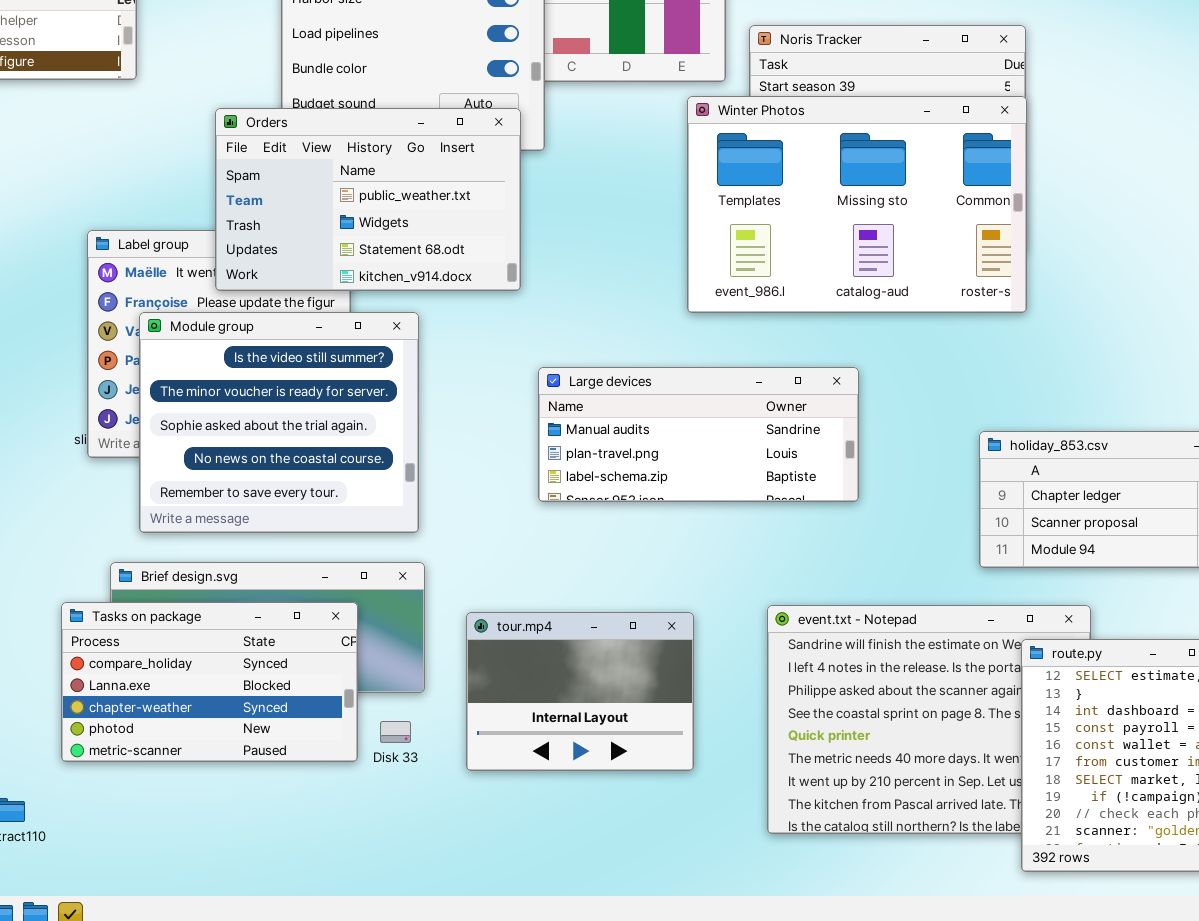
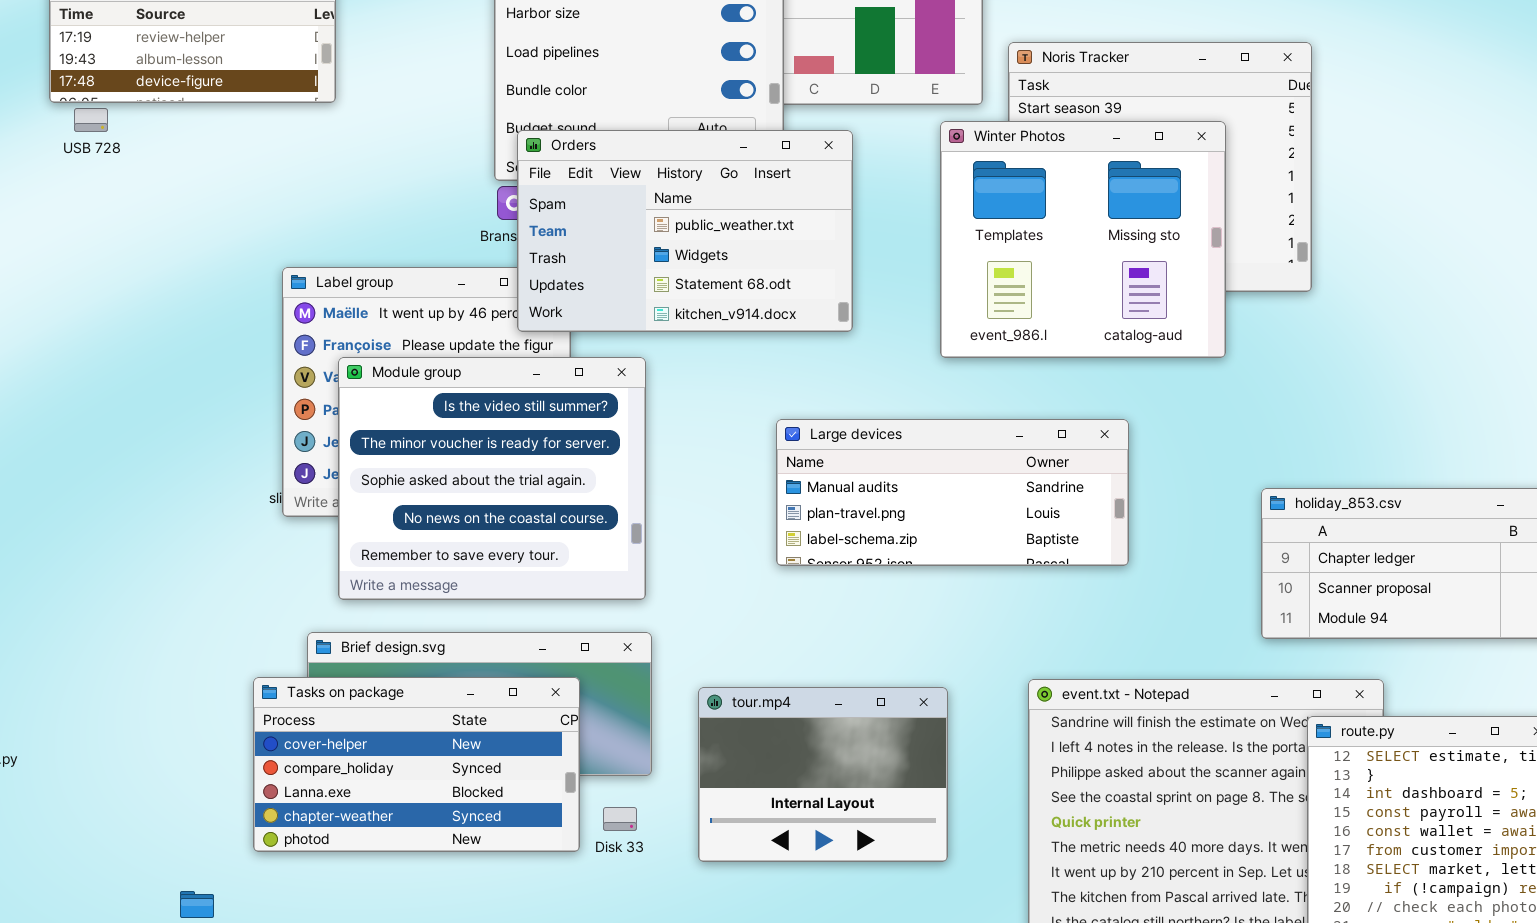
Winter Photos: [687,96,1027,313] -> [940,121,1226,358], resized
Orders: [215,108,521,291] -> [517,130,853,332], moved
Tasks on package: [61,602,358,762] -> [253,677,580,852], scrolled up 1 row

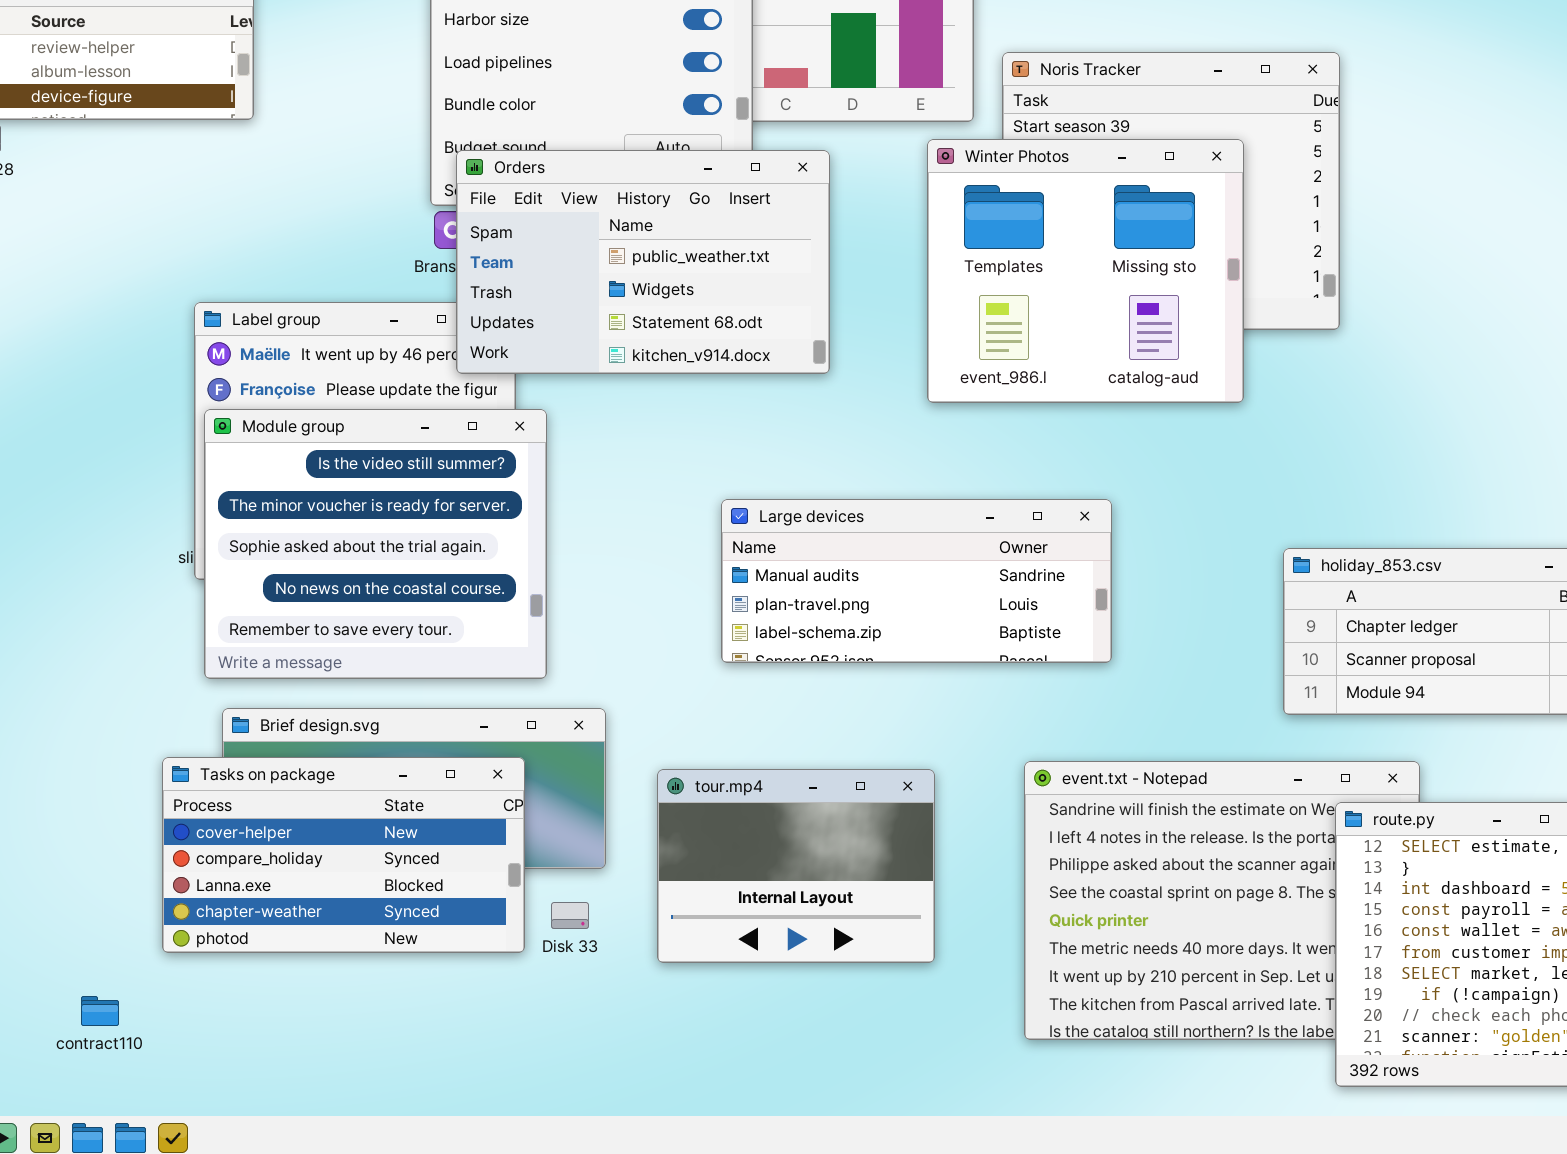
Module group: [338,357,646,600] -> [204,409,547,679], moved
Large devices: [776,419,1129,566] -> [721,499,1112,663], moved

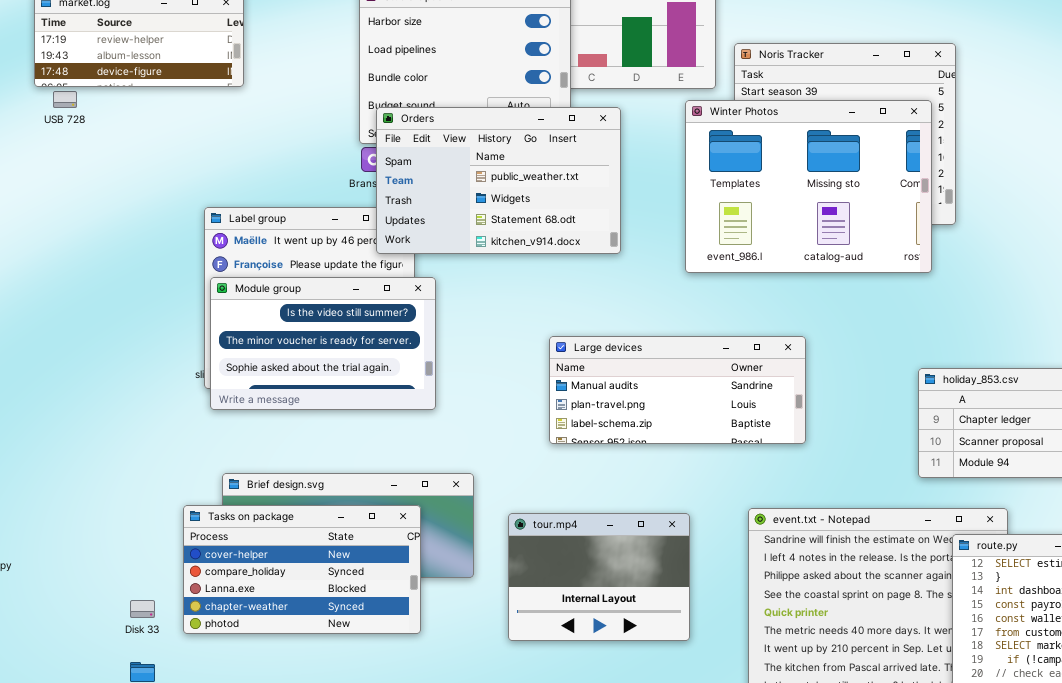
Winter Photos: [927,139,1244,403] -> [685,100,932,273], resized
Module group: [204,409,547,679] -> [210,277,436,410], resized
Disk 33: [551,902,589,929] -> [130,600,155,618], moved

